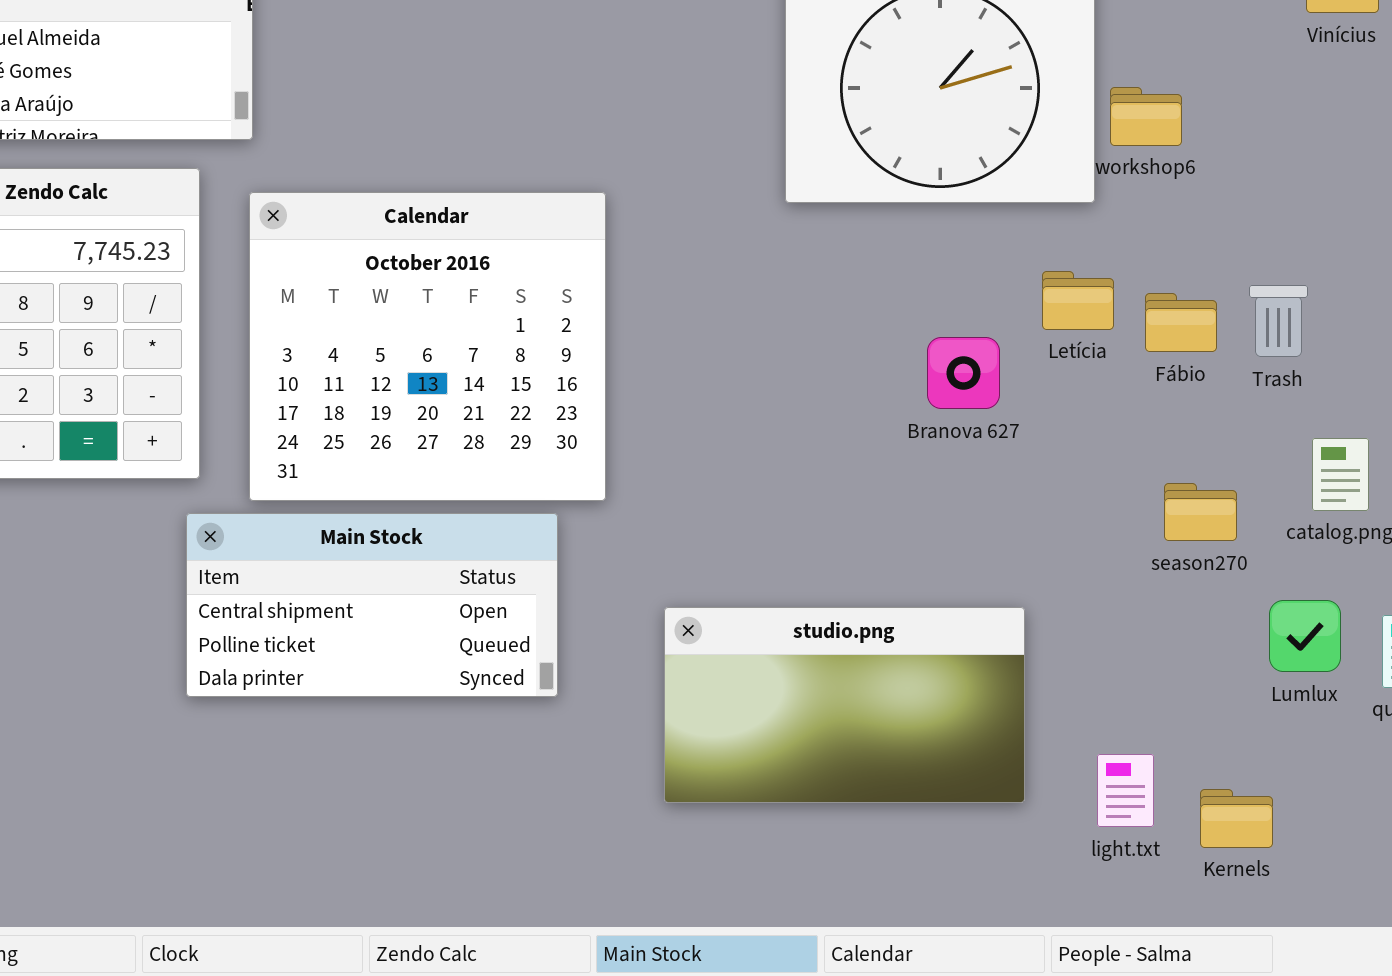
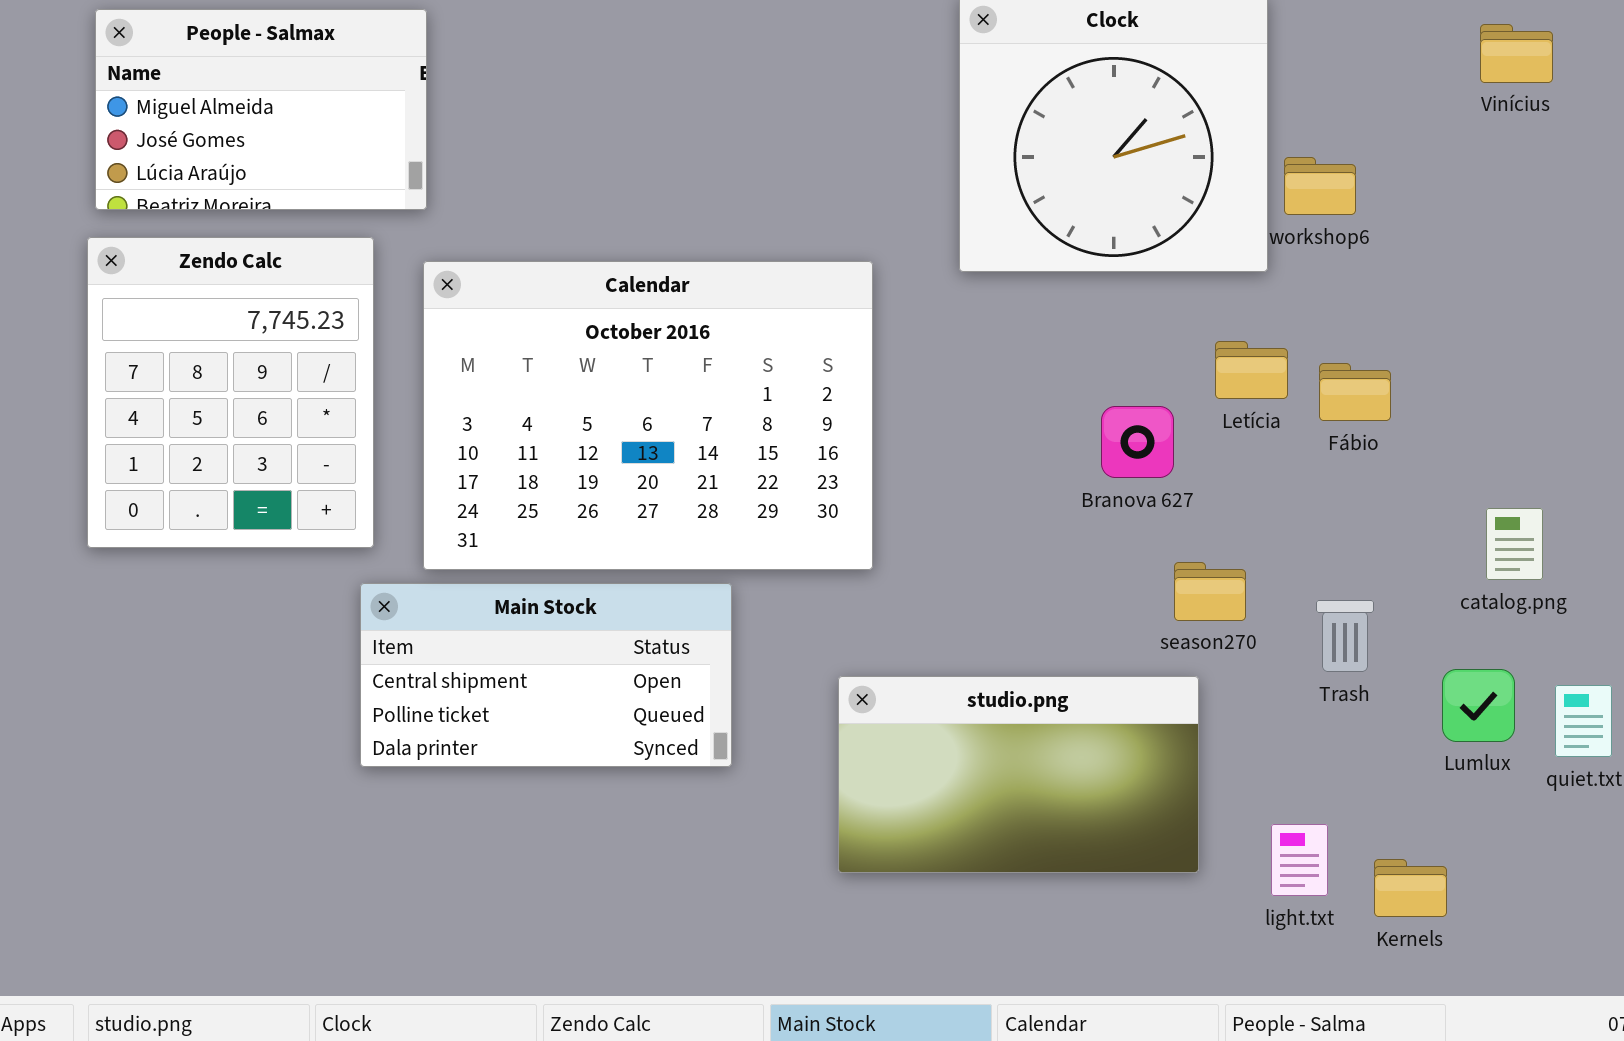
Calendar: [249,192,606,501] -> [423,261,873,570], resized
Trash: [1249,285,1308,357] -> [1316,600,1374,672], moved
season270: [1164,483,1237,541] -> [1174,562,1246,621], moved

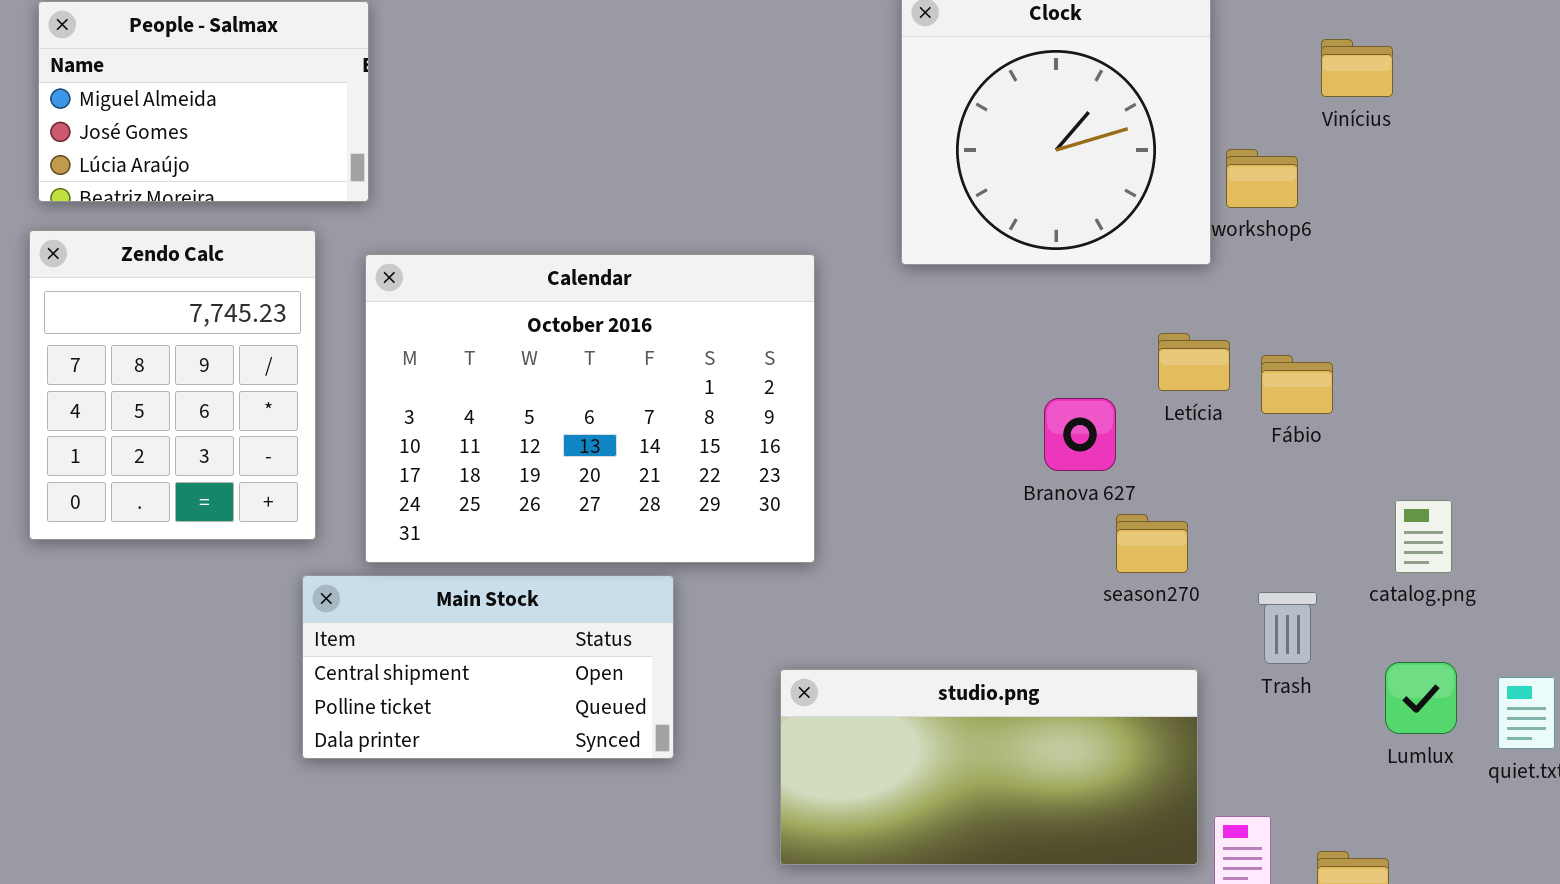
Vinícius: [1480,24,1553,83] -> [1321,39,1393,97], moved
catalog.png: [1486,508,1543,580] -> [1395,500,1452,573], moved
season270: [1174,562,1246,621] -> [1116,514,1188,573], moved
studio.png: [838,676,1199,873] -> [780,669,1198,865], resized

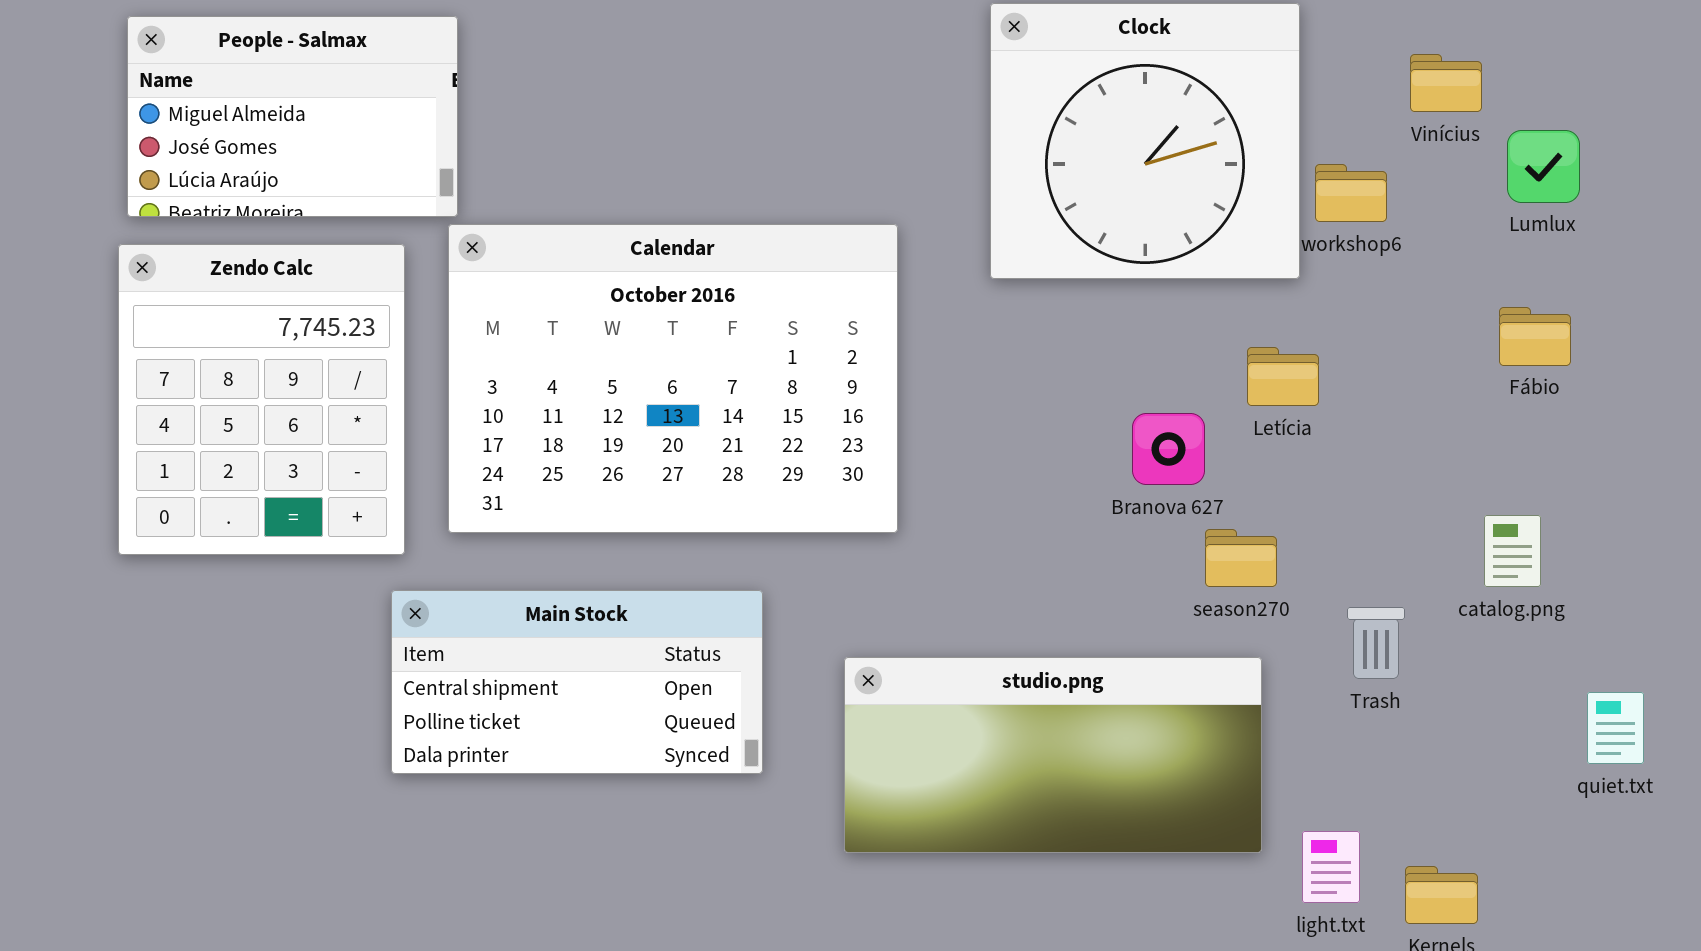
Calendar: [365,254,815,563] -> [448,224,898,533], moved
Fábio: [1261,355,1333,414] -> [1499,307,1571,366], moved
Lumlux: [1385,662,1457,734] -> [1507,130,1580,203], moved
studio.png: [780,669,1198,865] -> [844,657,1262,853], moved

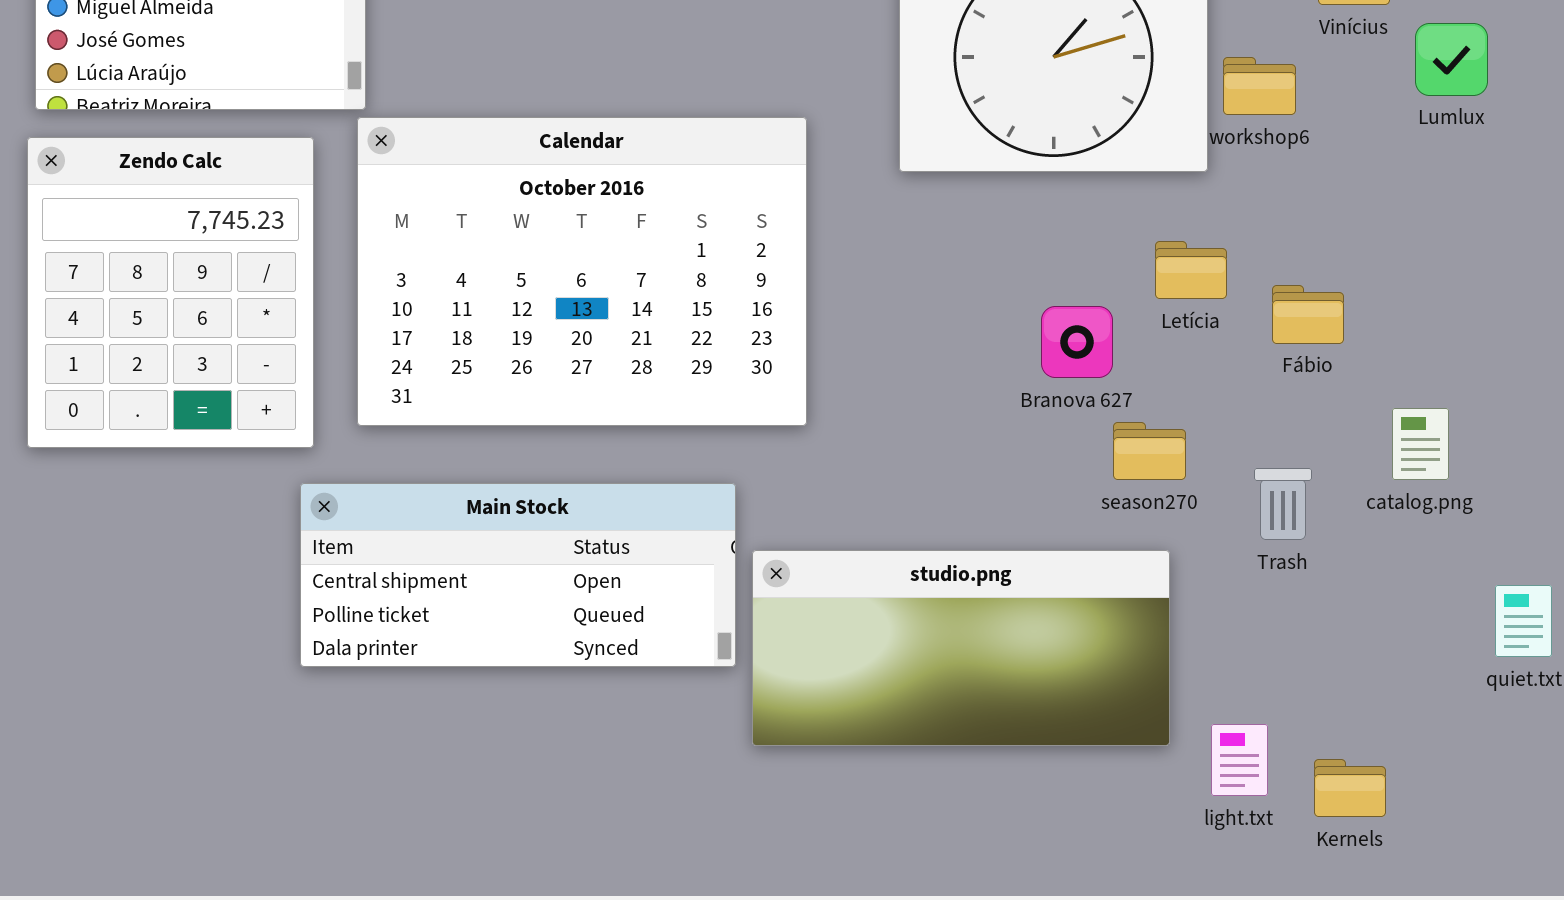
Fábio: [1499,307,1571,366] -> [1272,285,1344,344], moved
Main Stock: [391,590,763,774] -> [300,483,736,667], resized
Trash: [1347,607,1405,679] -> [1254,468,1312,540], moved

